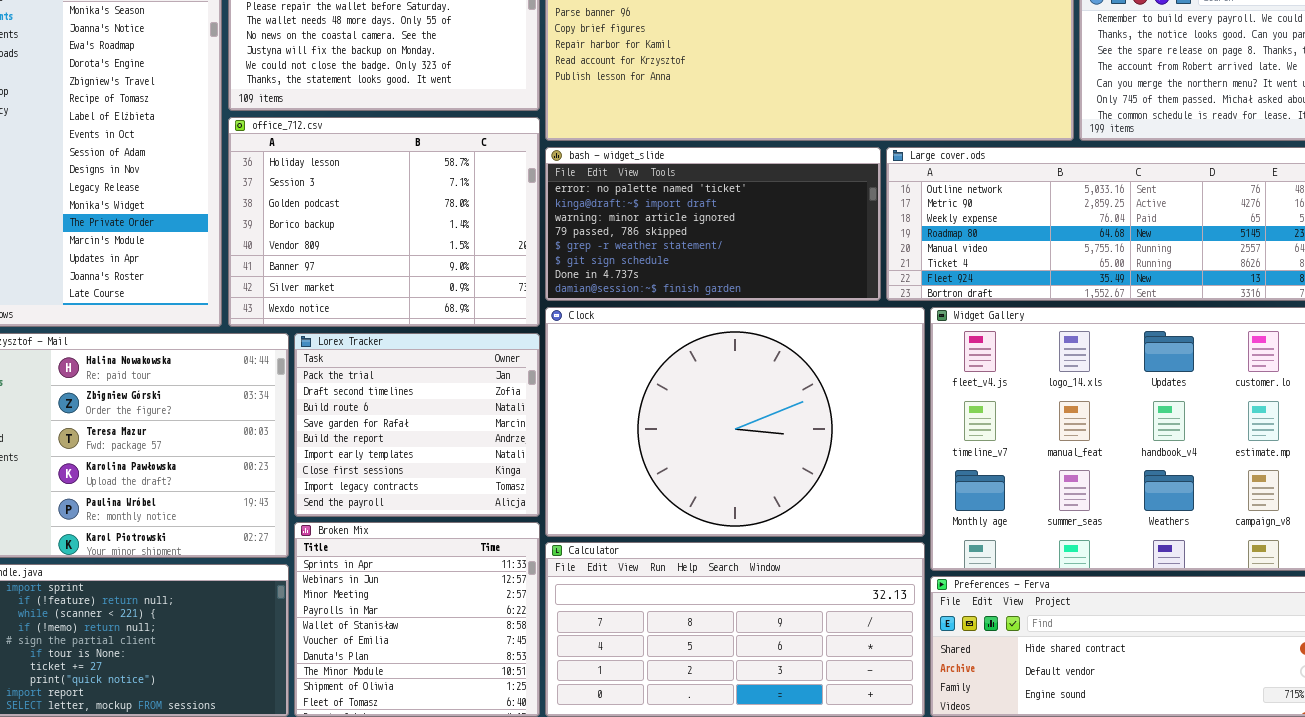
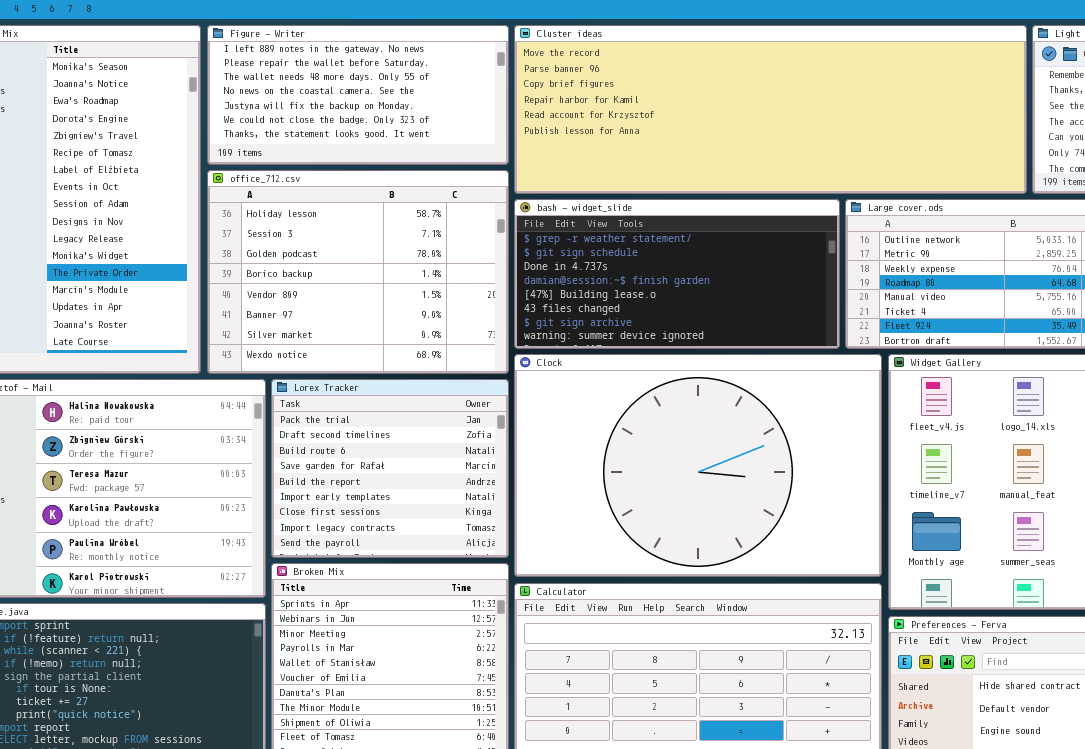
bash - widget_slide: [545,147,881,301] -> [514,199,840,349], scrolled down 4 rows

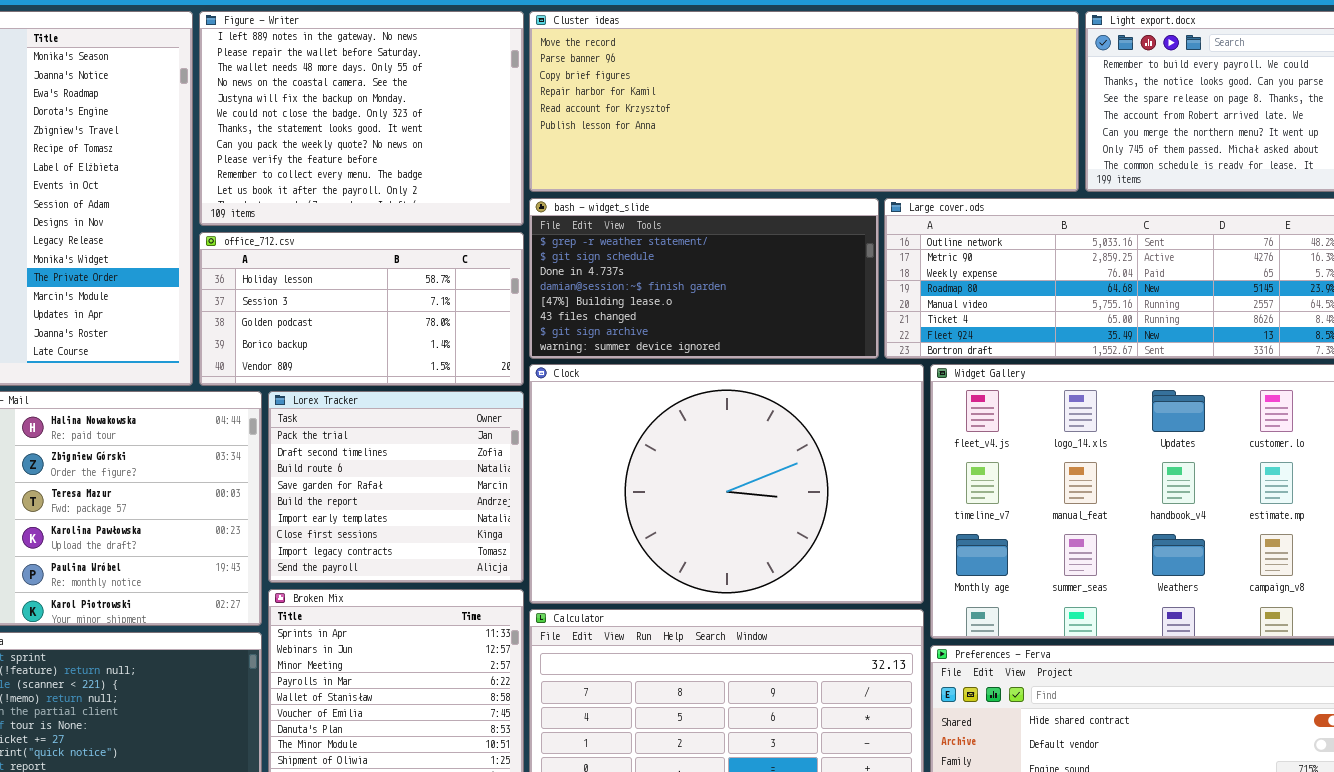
Figure - Writer: [207,25,509,165] -> [199,11,524,226], resized
office_712.csv: [207,170,509,374] -> [199,232,524,386], resized

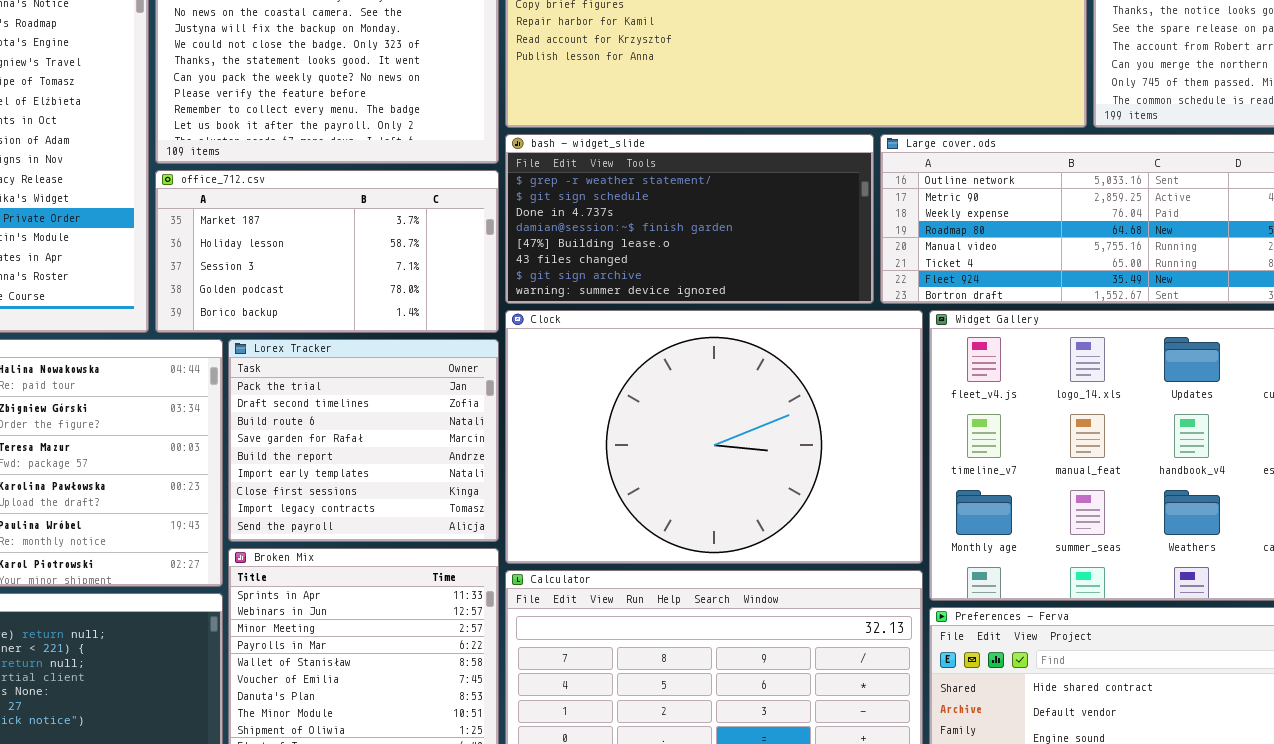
office_712.csv: [199,232,524,386] -> [155,170,499,333], scrolled up 1 row

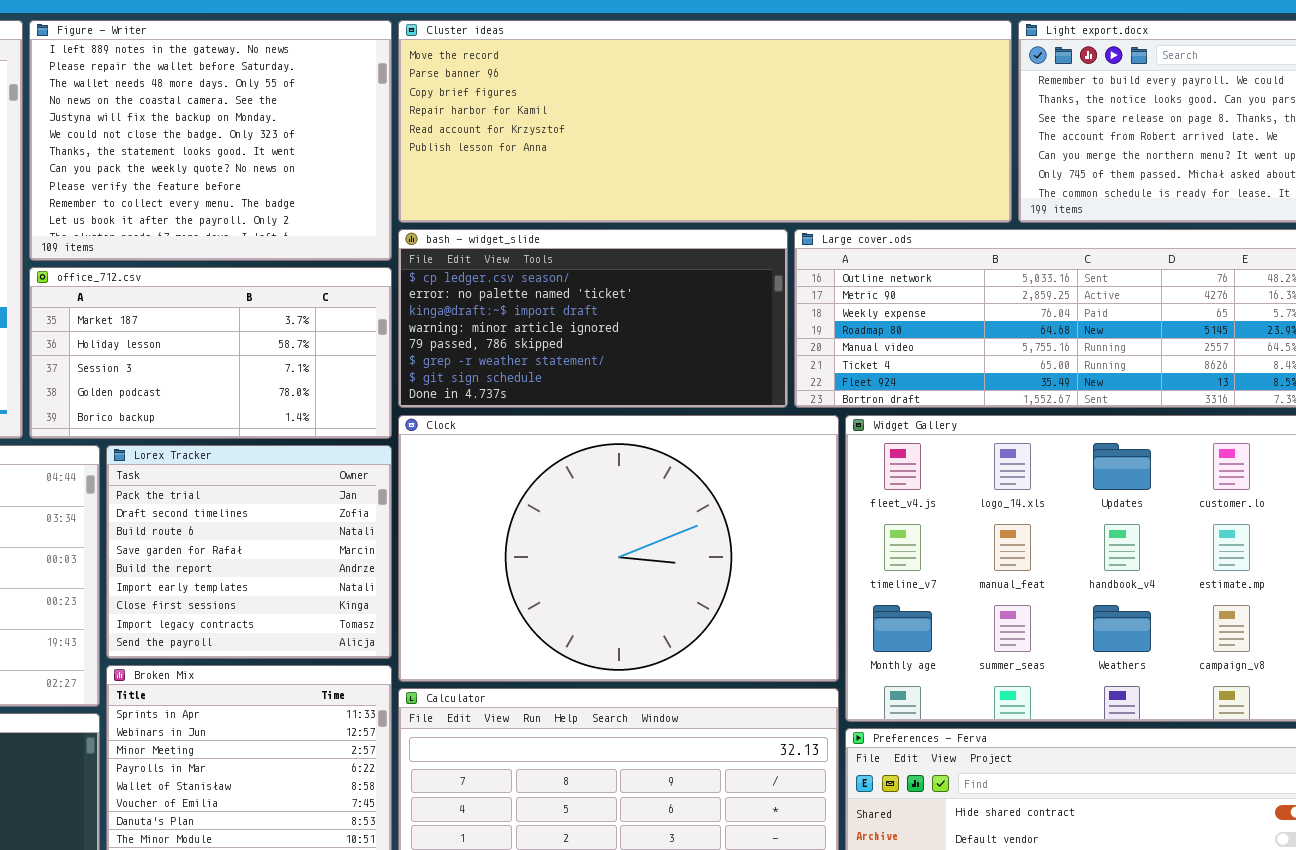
bash - widget_slide: [505,134,874,304] -> [398,229,788,408], scrolled up 5 rows

